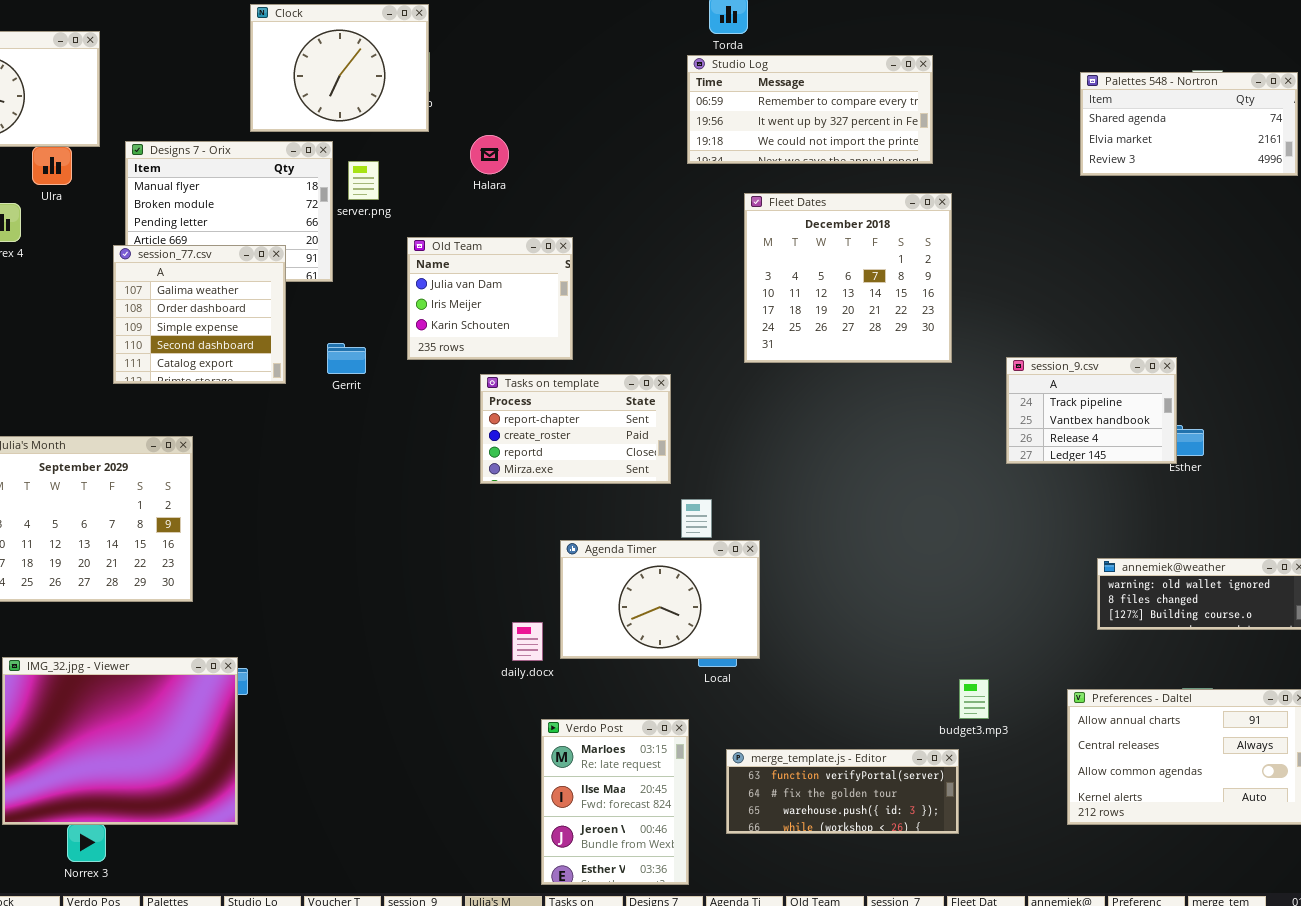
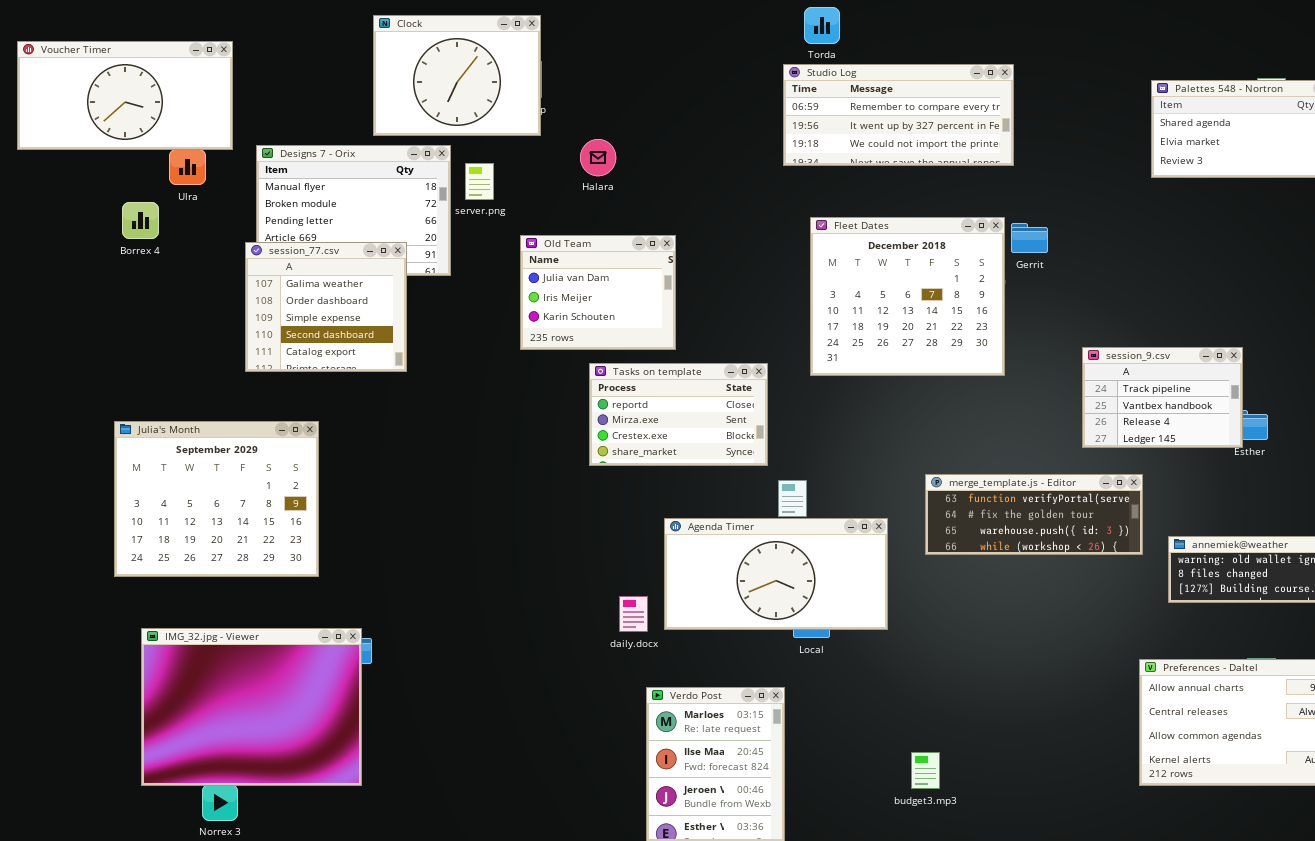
Fleet Dates: [744,193,952,363] -> [810,217,1005,376], moved
Gerrit: [327,343,366,374] -> [1011,223,1048,253], moved
Tasks on template: [480,374,671,484] -> [589,363,768,466], scrolled down 2 rows
Agenda Timer: [560,540,760,659] -> [664,518,888,630], resized
budget3.mp3: [959,679,989,719] -> [911,752,940,789], moved
merge_template.js - Editor: [726,749,959,834] -> [925,474,1143,555], moved

